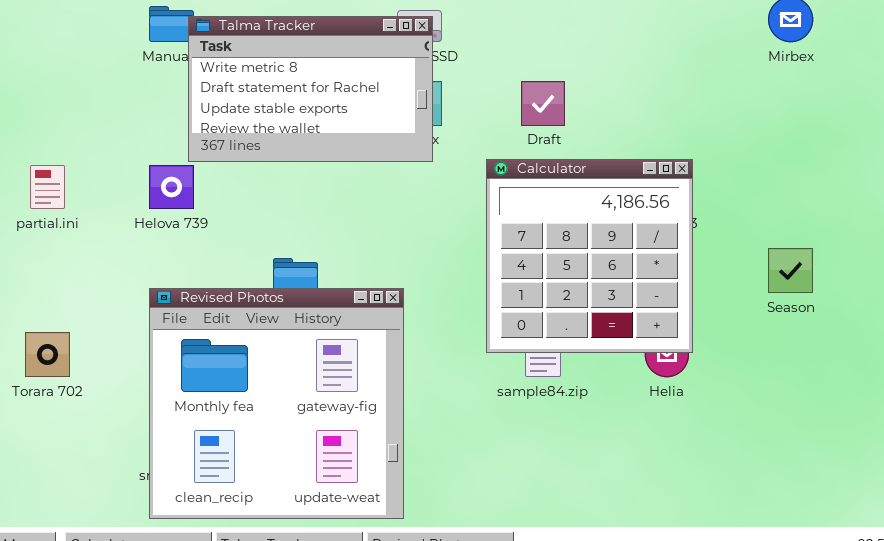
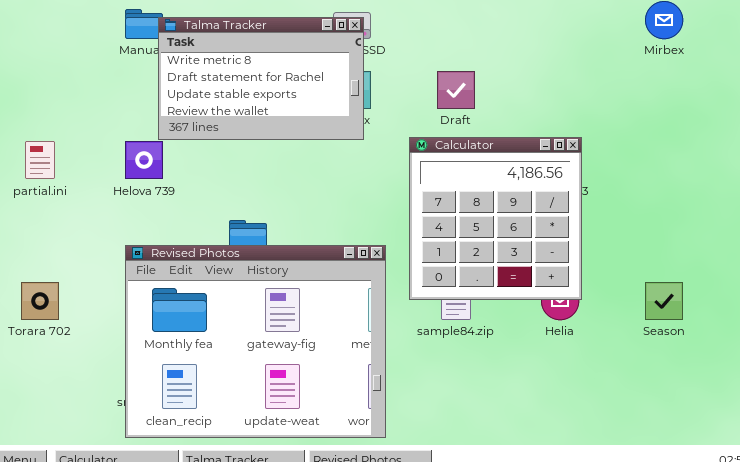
Season: [768,248,813,293] -> [645,282,683,320], moved
Revised Photos: [149,288,404,519] -> [125,245,386,438], resized

